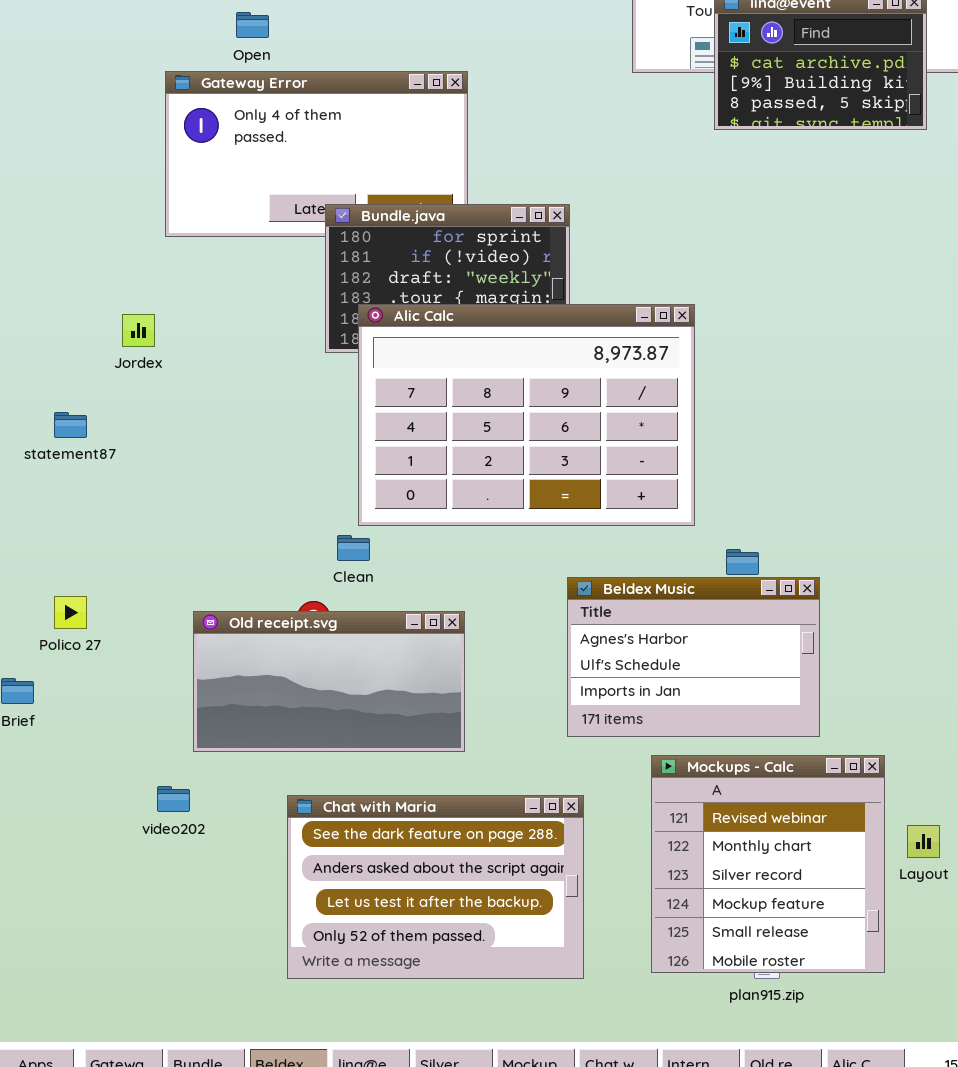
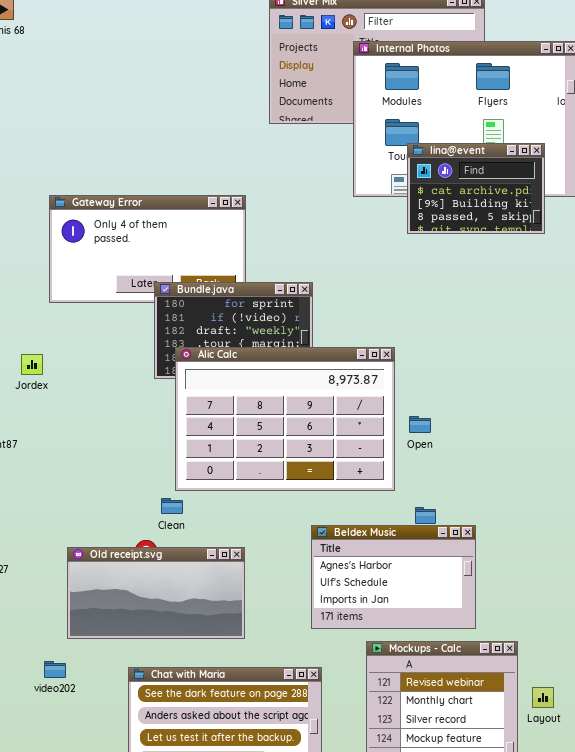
Open: [236,12,269,38] -> [409,416,431,433], moved

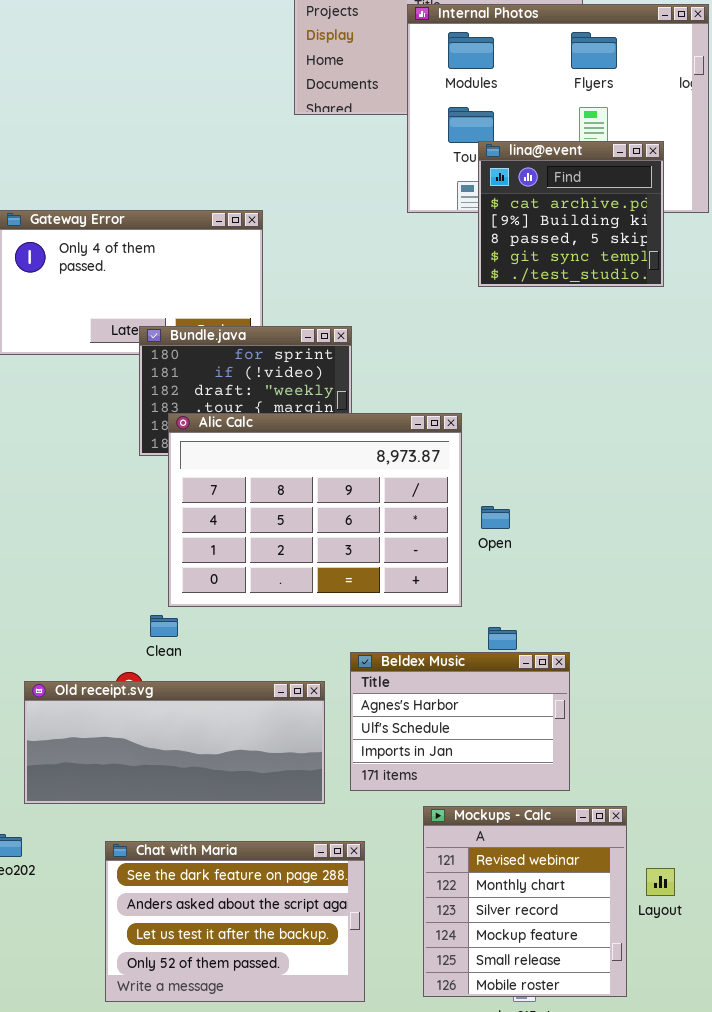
lina@event: [407,143,545,234] -> [478,141,664,287], resized
Old receipt.svg: [67,547,245,639] -> [24,681,325,804], resized

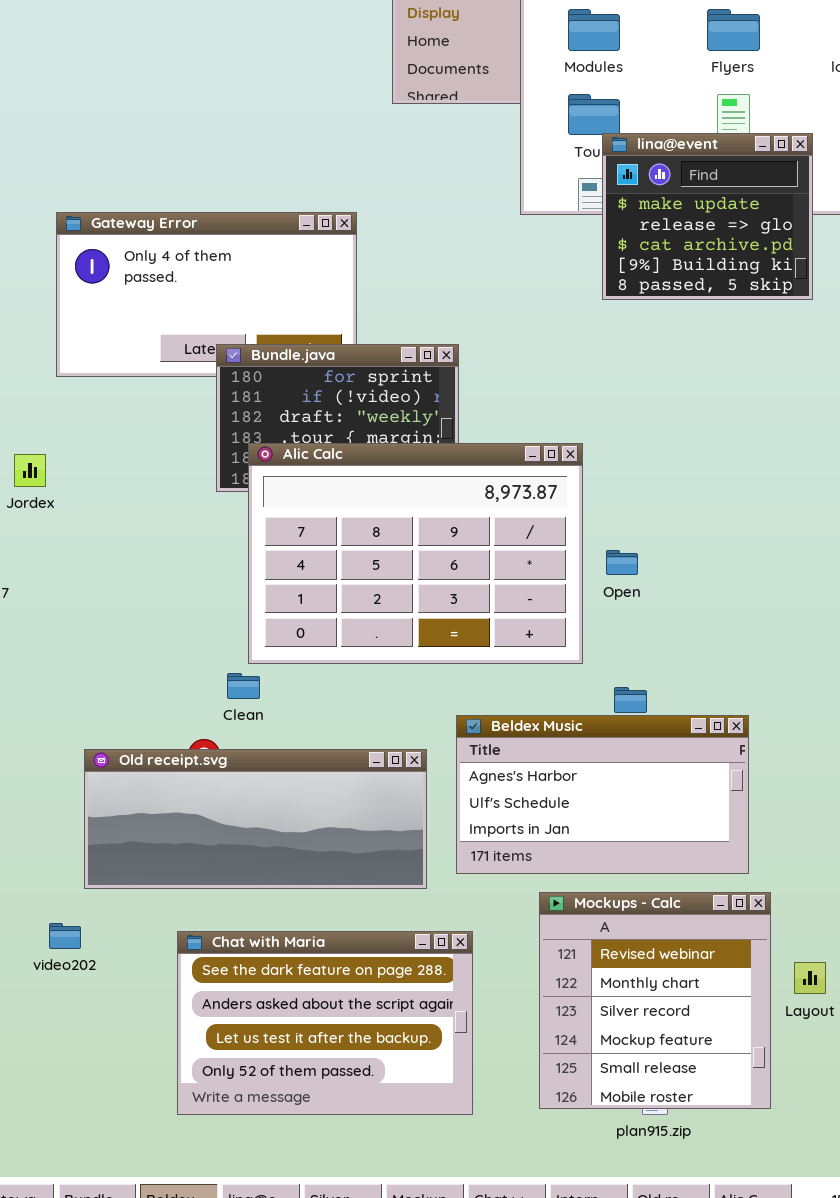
lina@event: [478,141,664,287] -> [602,133,813,300], scrolled up 2 rows
Beldex Music: [350,652,570,791] -> [456,715,749,874], resized

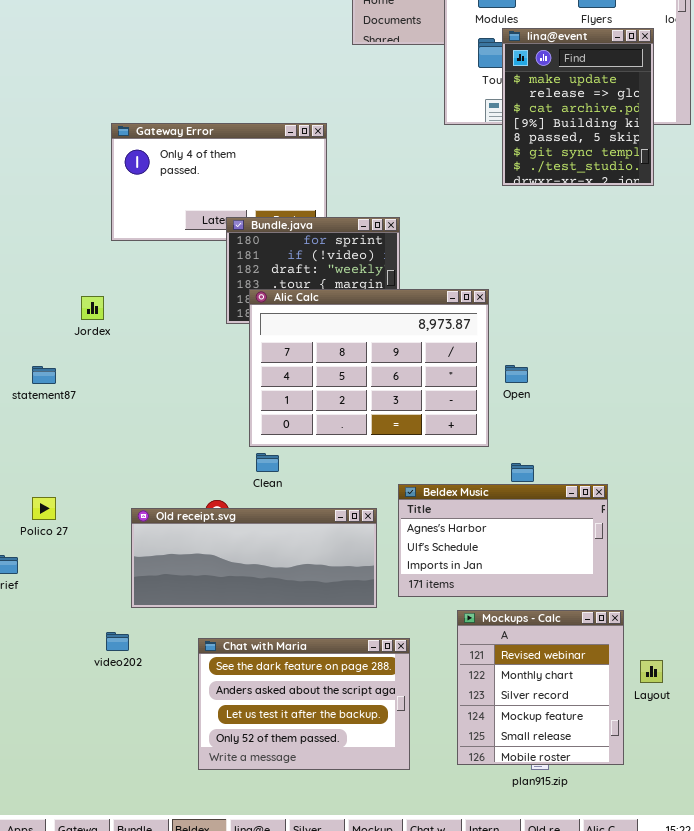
lina@event: [602,133,813,300] -> [502,28,654,186], resized
Clean: [227,673,260,699] -> [256,453,279,472], moved

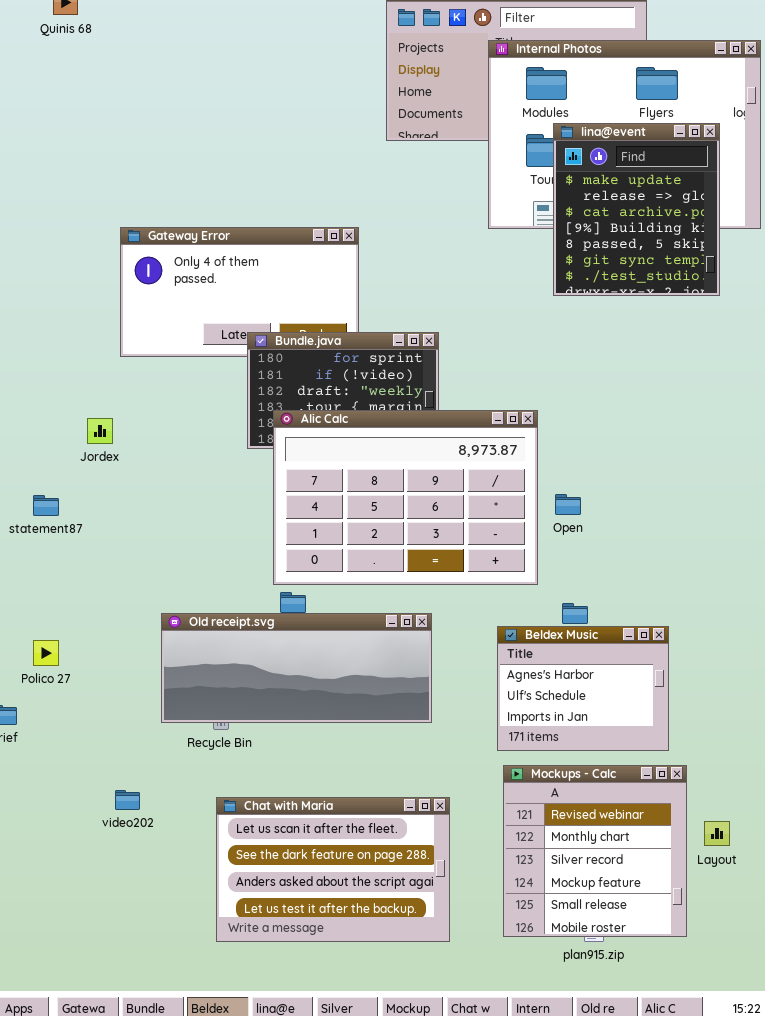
Beldex Music: [398,484,608,597] -> [497,626,669,751], resized
Old receipt.svg: [131,508,377,608] -> [161,613,432,723], moved
Chat with Maria: [198,638,410,770] -> [216,797,450,942], scrolled up 1 row

